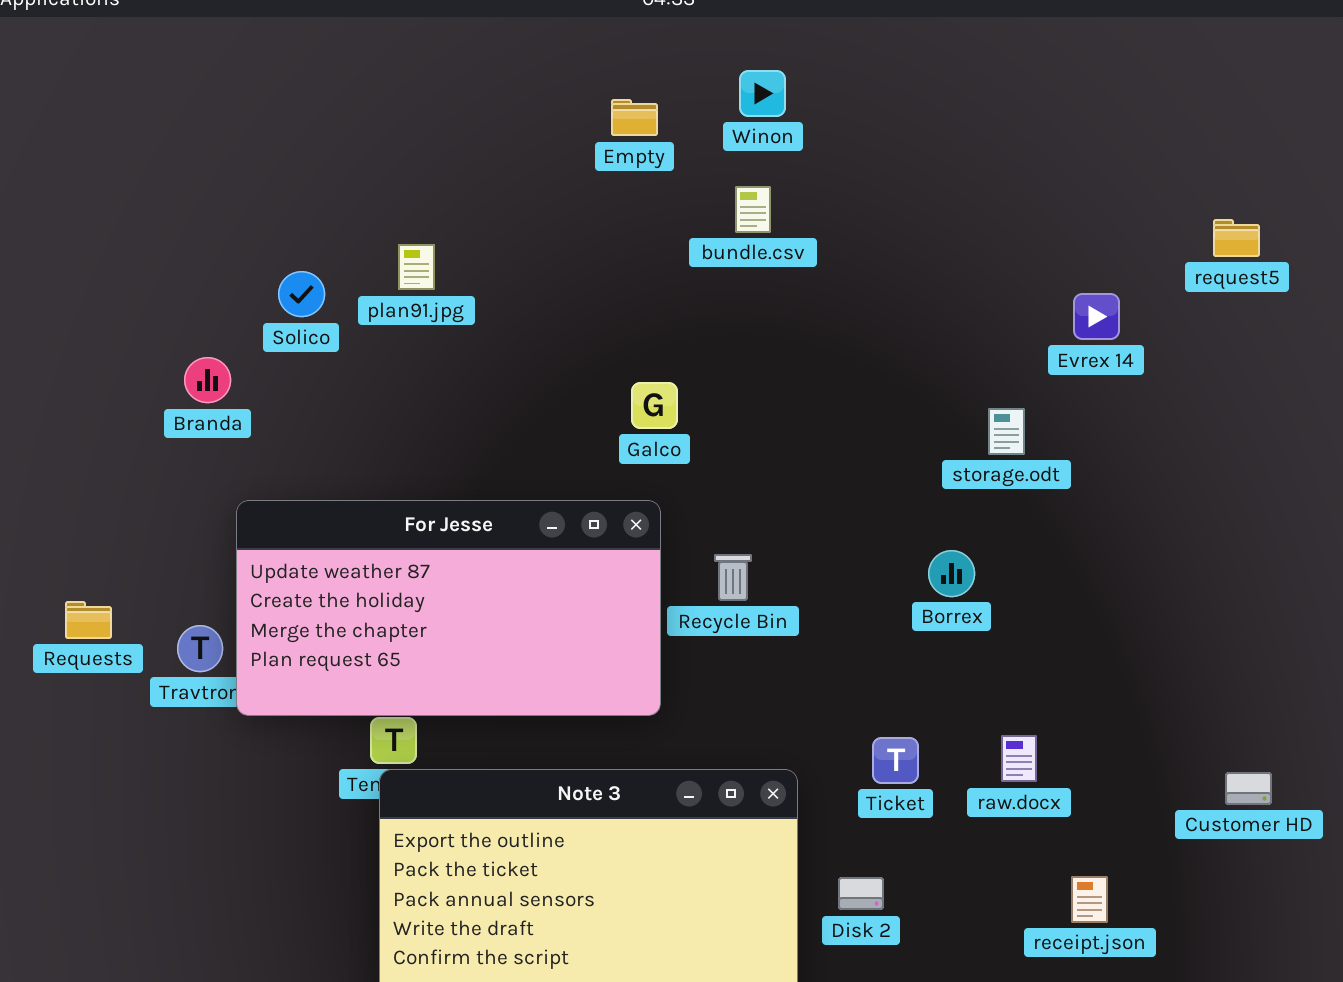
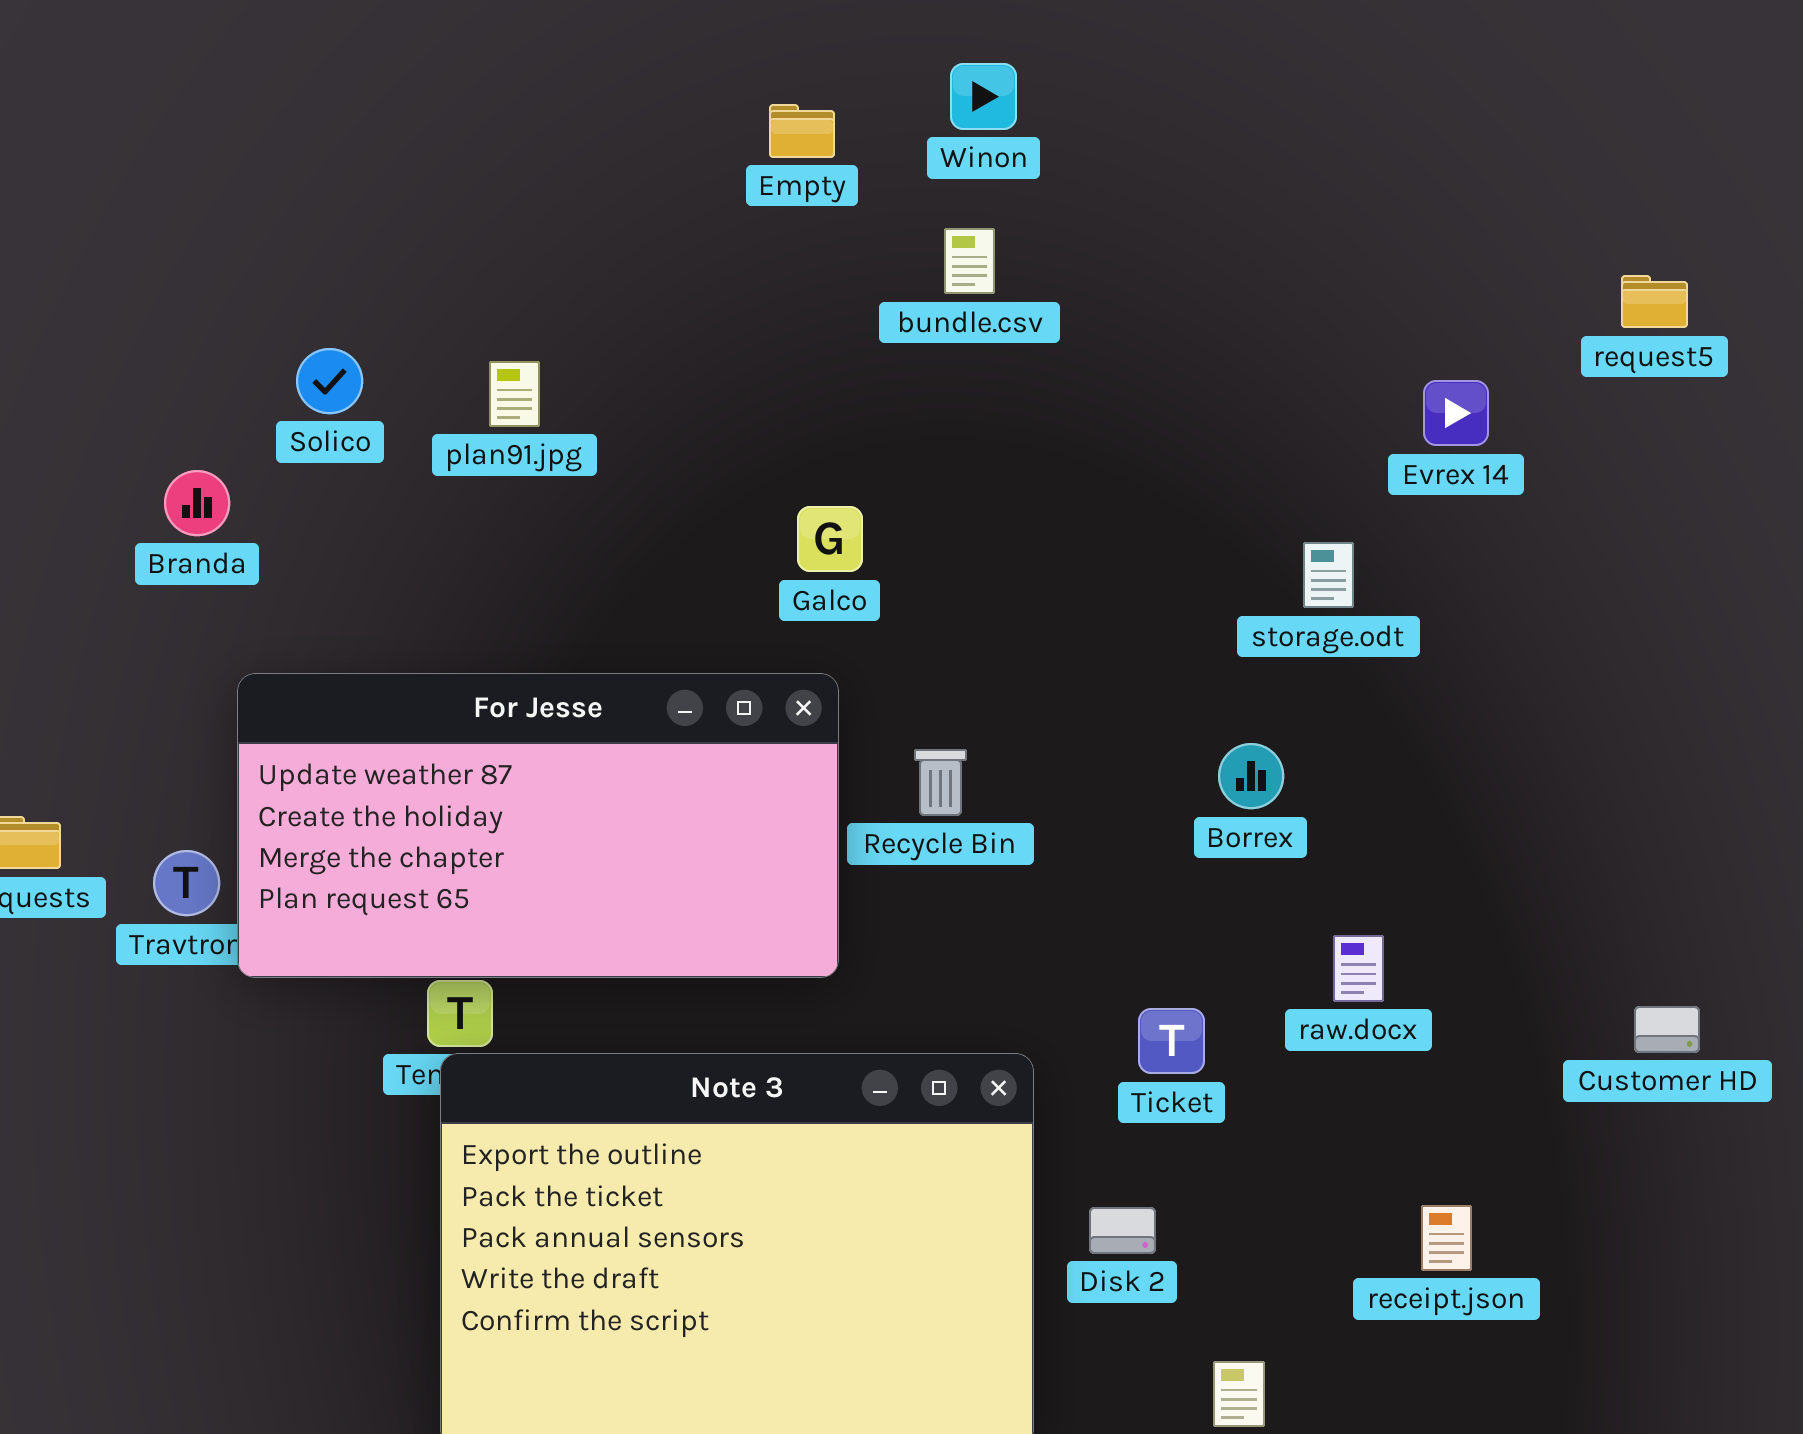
plan91.jpg: [398,244,435,290] -> [489,361,540,427], moved
raw.docx: [1001,735,1037,782] -> [1333,935,1384,1002], moved
Customer HD: [1225,772,1272,805] -> [1634,1006,1700,1053], moved

